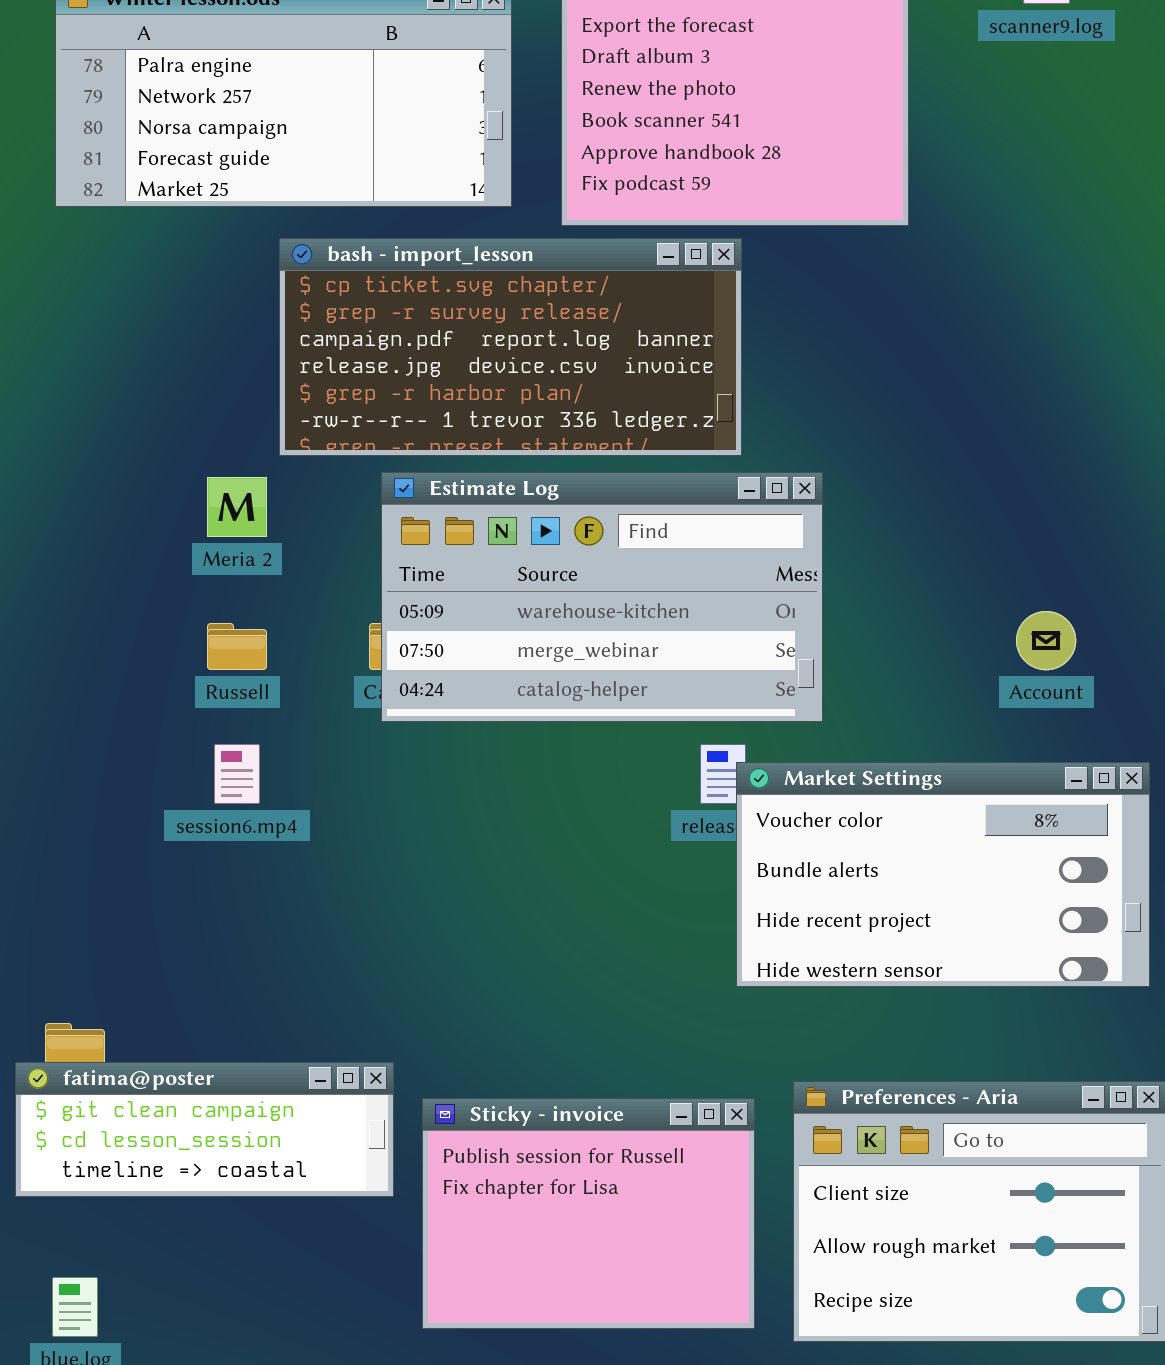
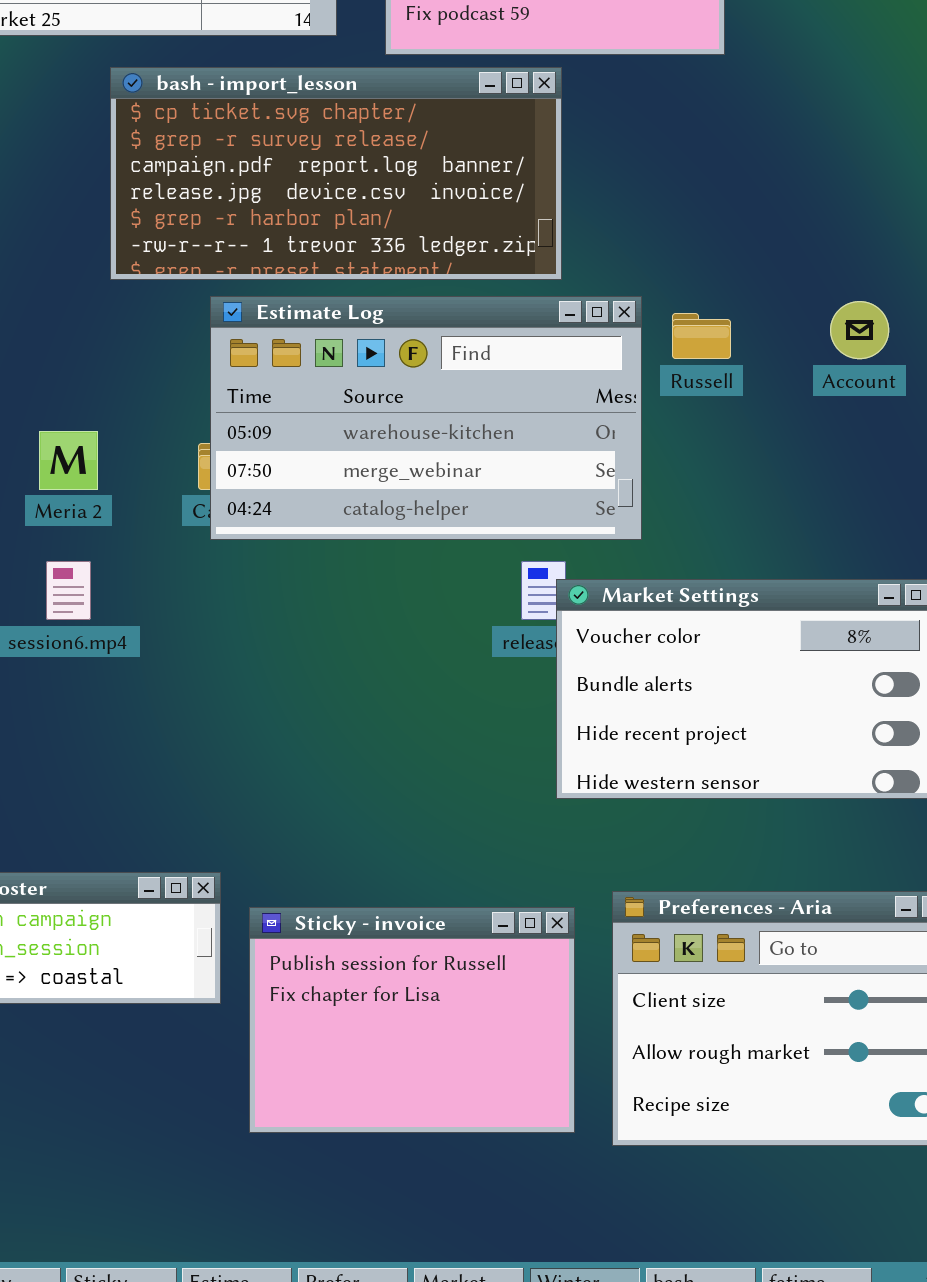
Meria 2: [207,477,267,537] -> [39,431,98,490], moved
Account: [1016,611,1076,670] -> [830,301,889,359], moved
Russell: [207,623,267,670] -> [672,313,731,359], moved

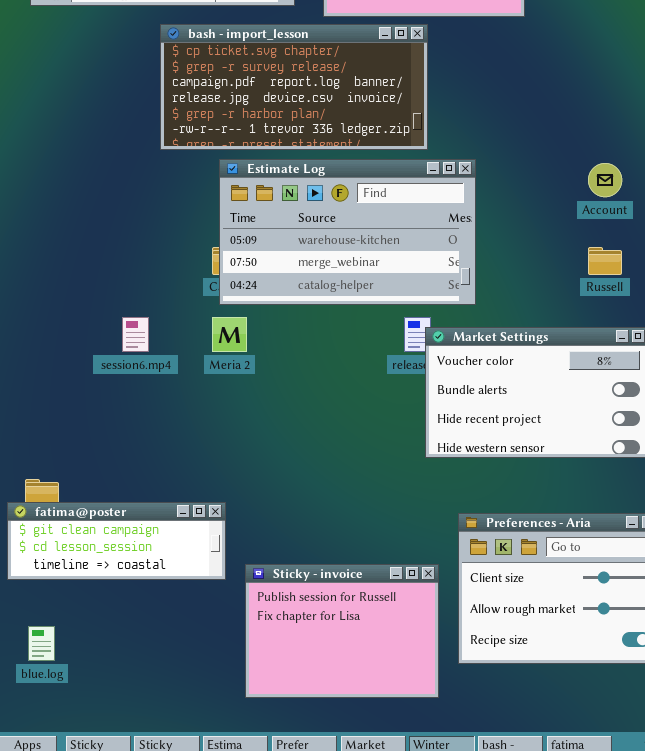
Russell: [672,313,731,359] -> [588,247,622,275], moved
Meria 2: [39,431,98,490] -> [212,317,247,352], moved
Sticky - invoice: [249,907,575,1133] -> [245,564,439,698], moved

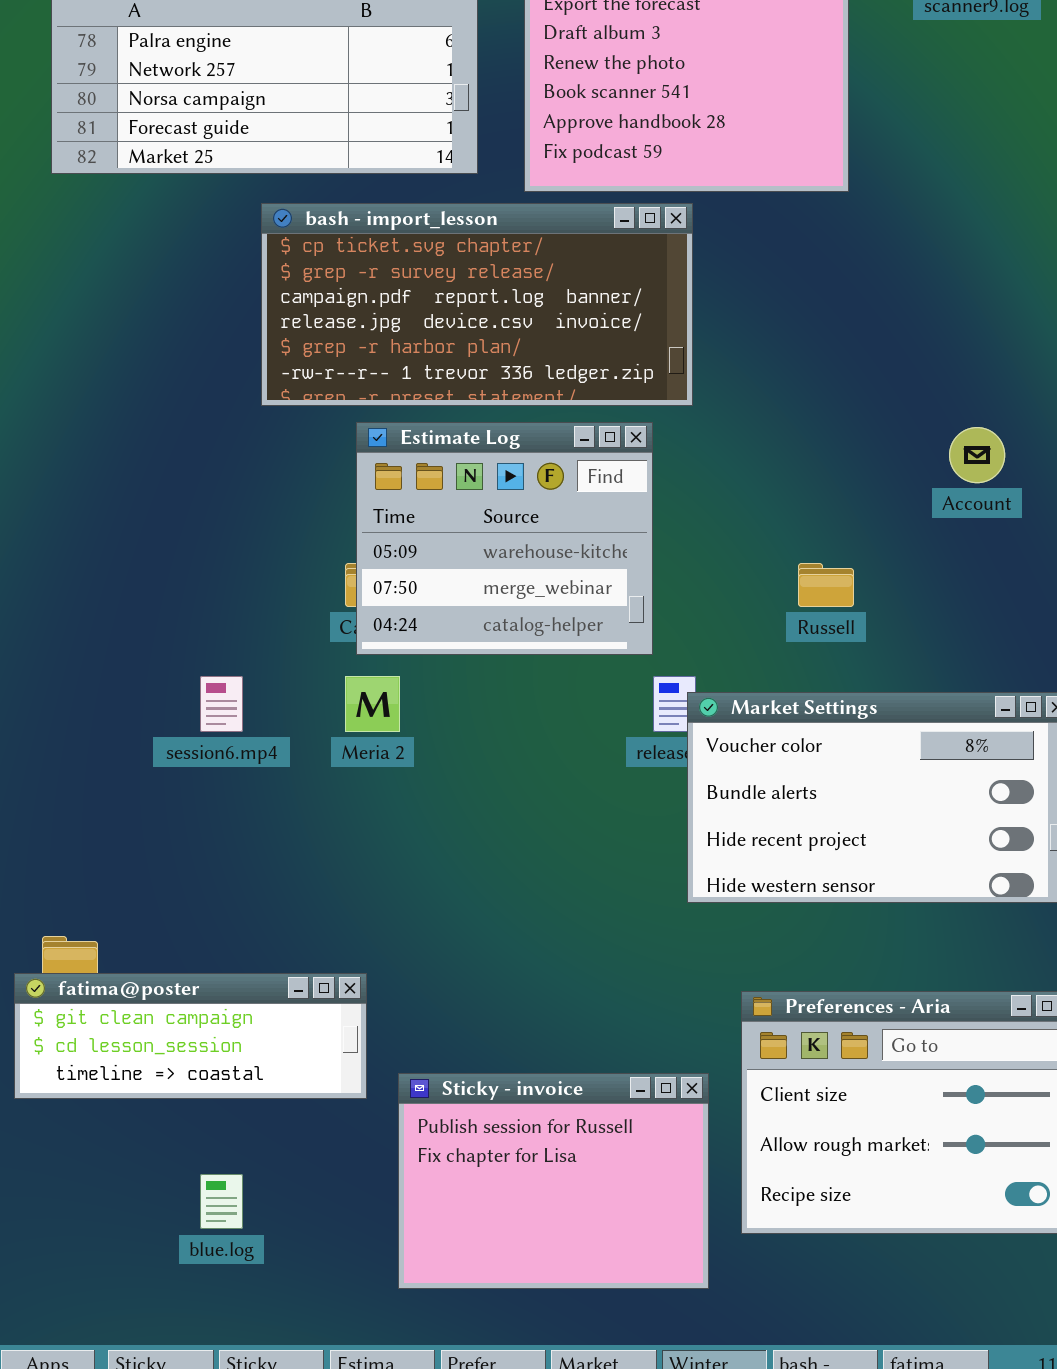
Estimate Log: [219,159,476,305] -> [356,422,653,655], resized
Russell: [588,247,622,275] -> [798,563,854,607], moved
blue.log: [28,626,55,661] -> [200,1174,243,1229], moved

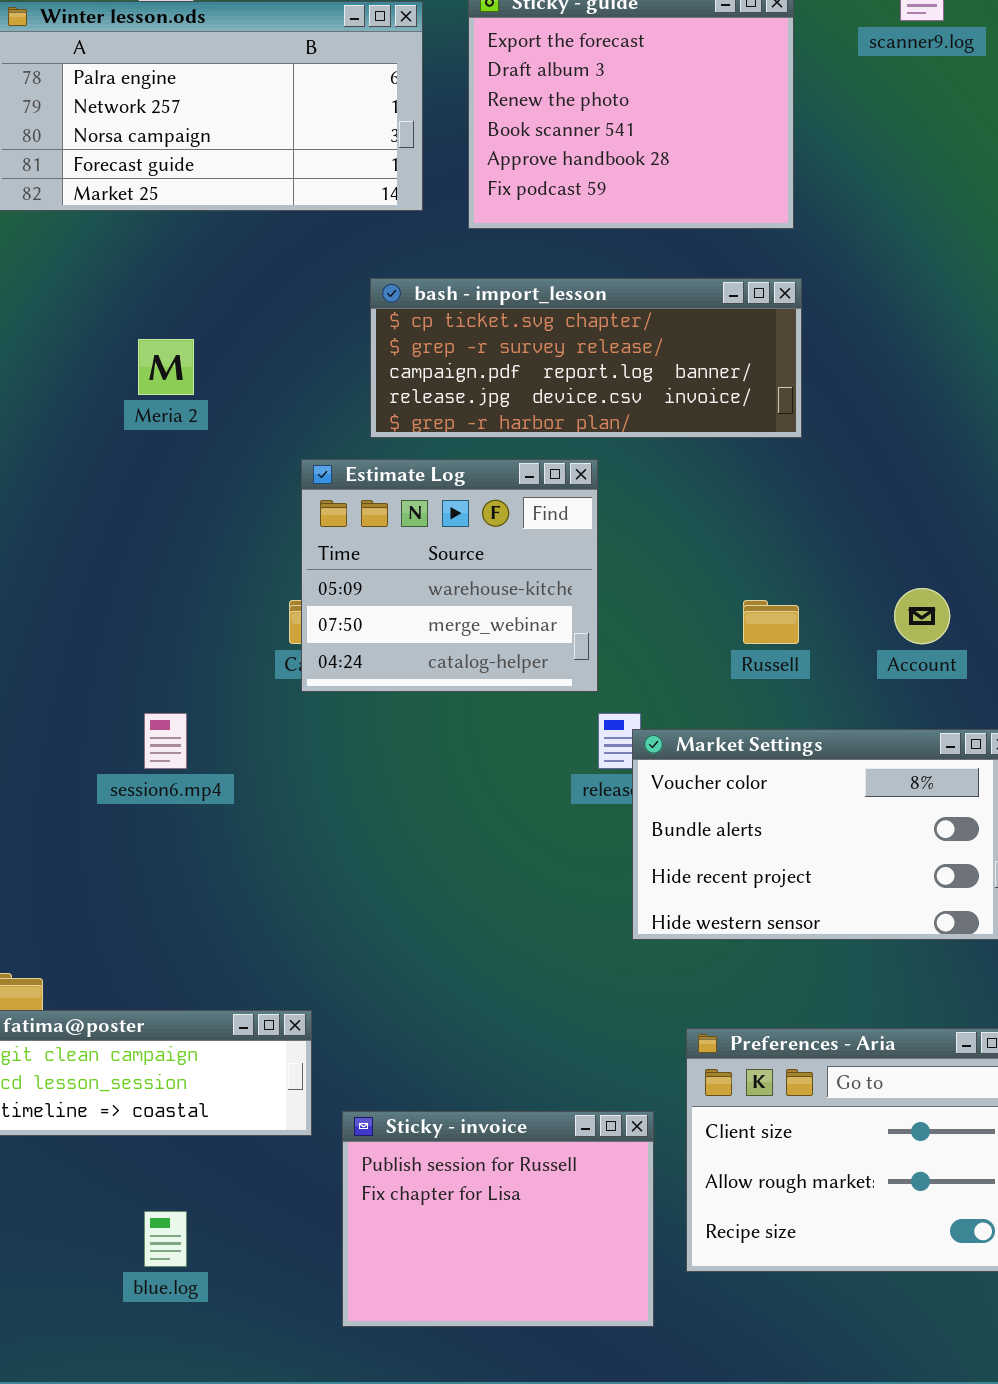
bash - import_lesson: [261,203,693,406] -> [370,278,802,438], moved, resized
Account: [949,427,1005,483] -> [894,588,950,644], moved
Meria 2: [345,676,400,732] -> [138,339,194,395], moved

